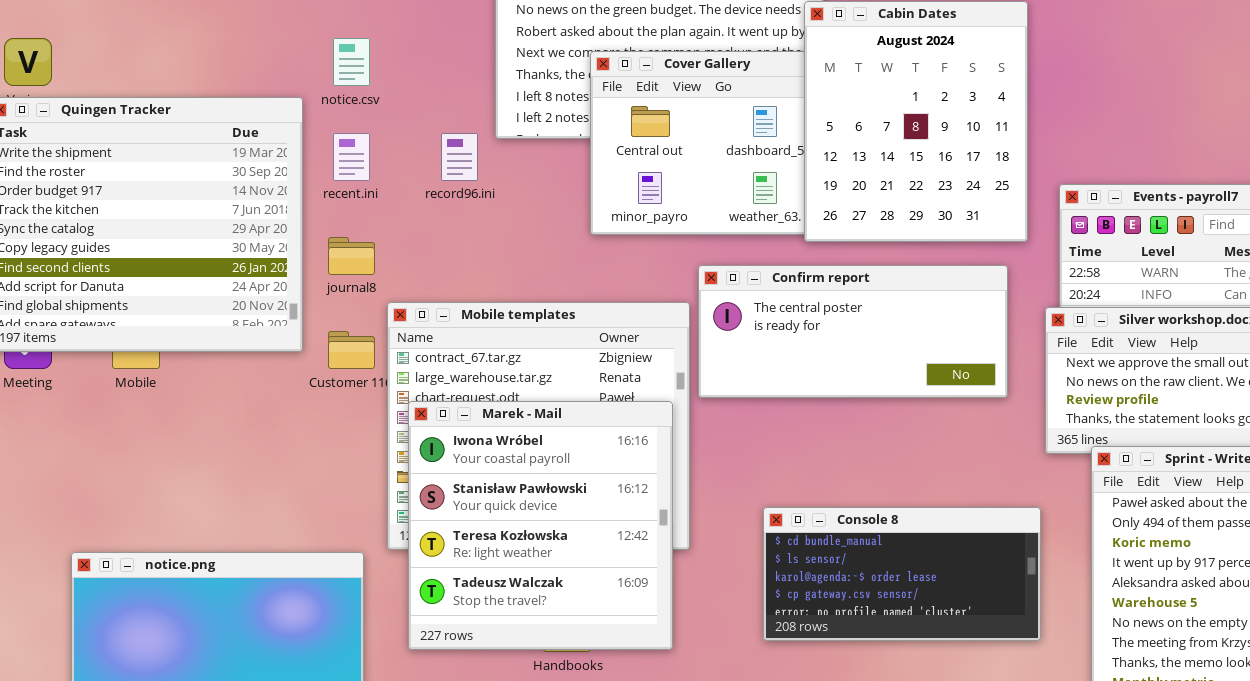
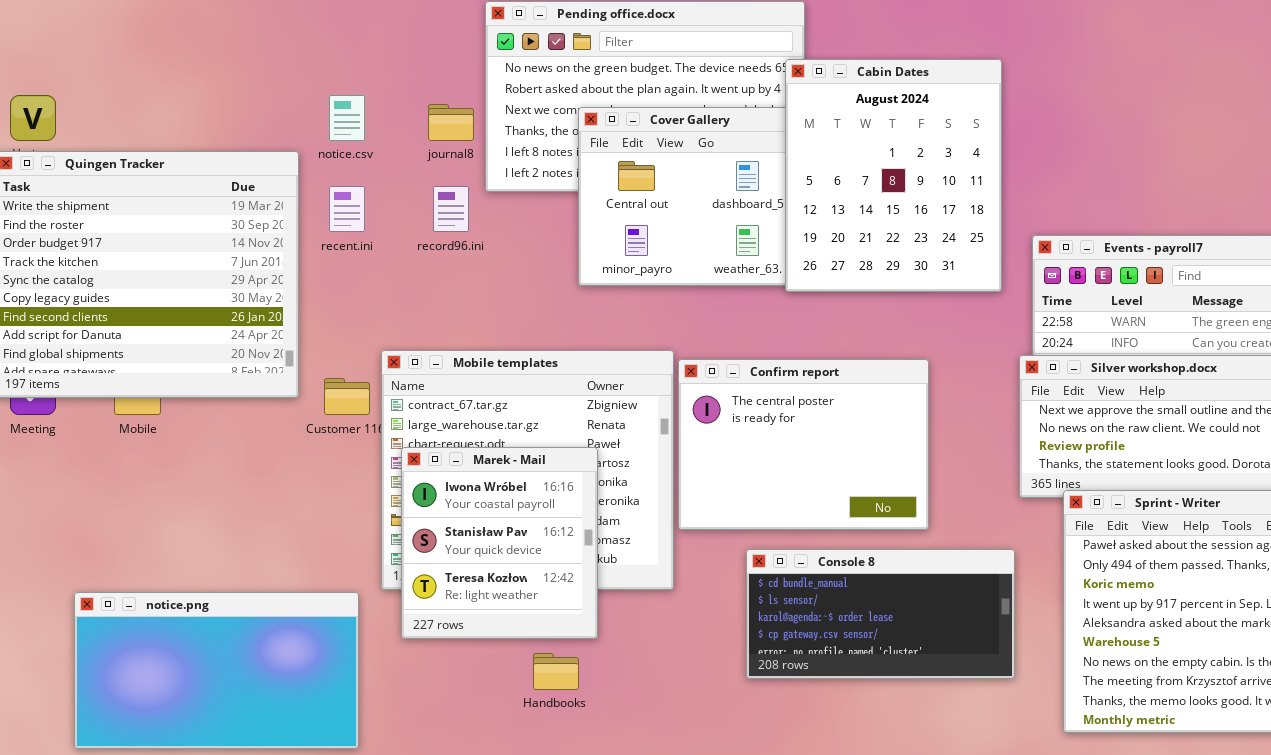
journal8: [328,237,375,275] -> [428,104,474,141], moved
Confirm report: [698,265,1008,398] -> [678,359,929,530], moved, resized
Marek - Mail: [408,401,673,650] -> [401,447,598,639], resized

